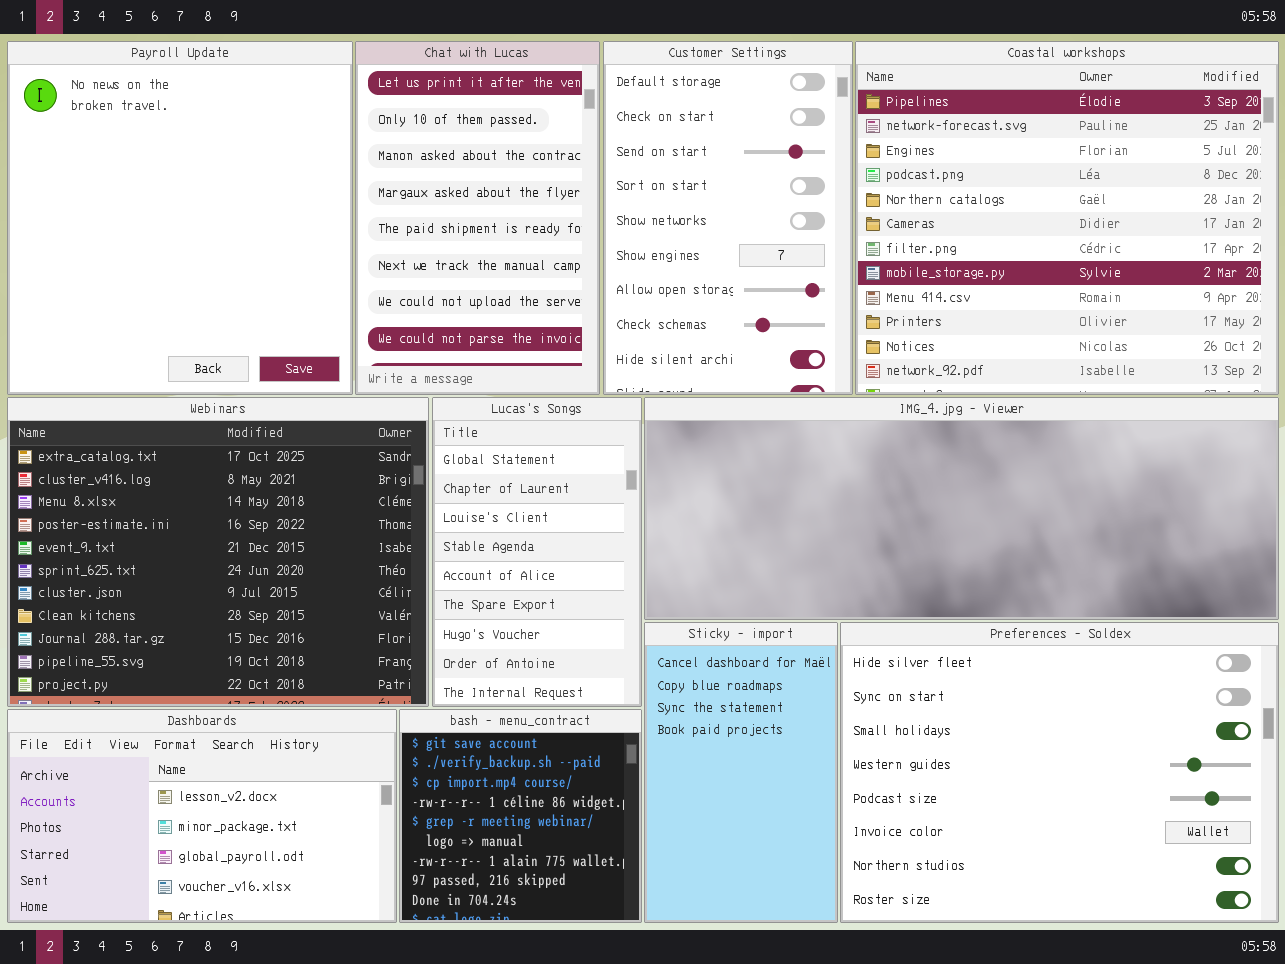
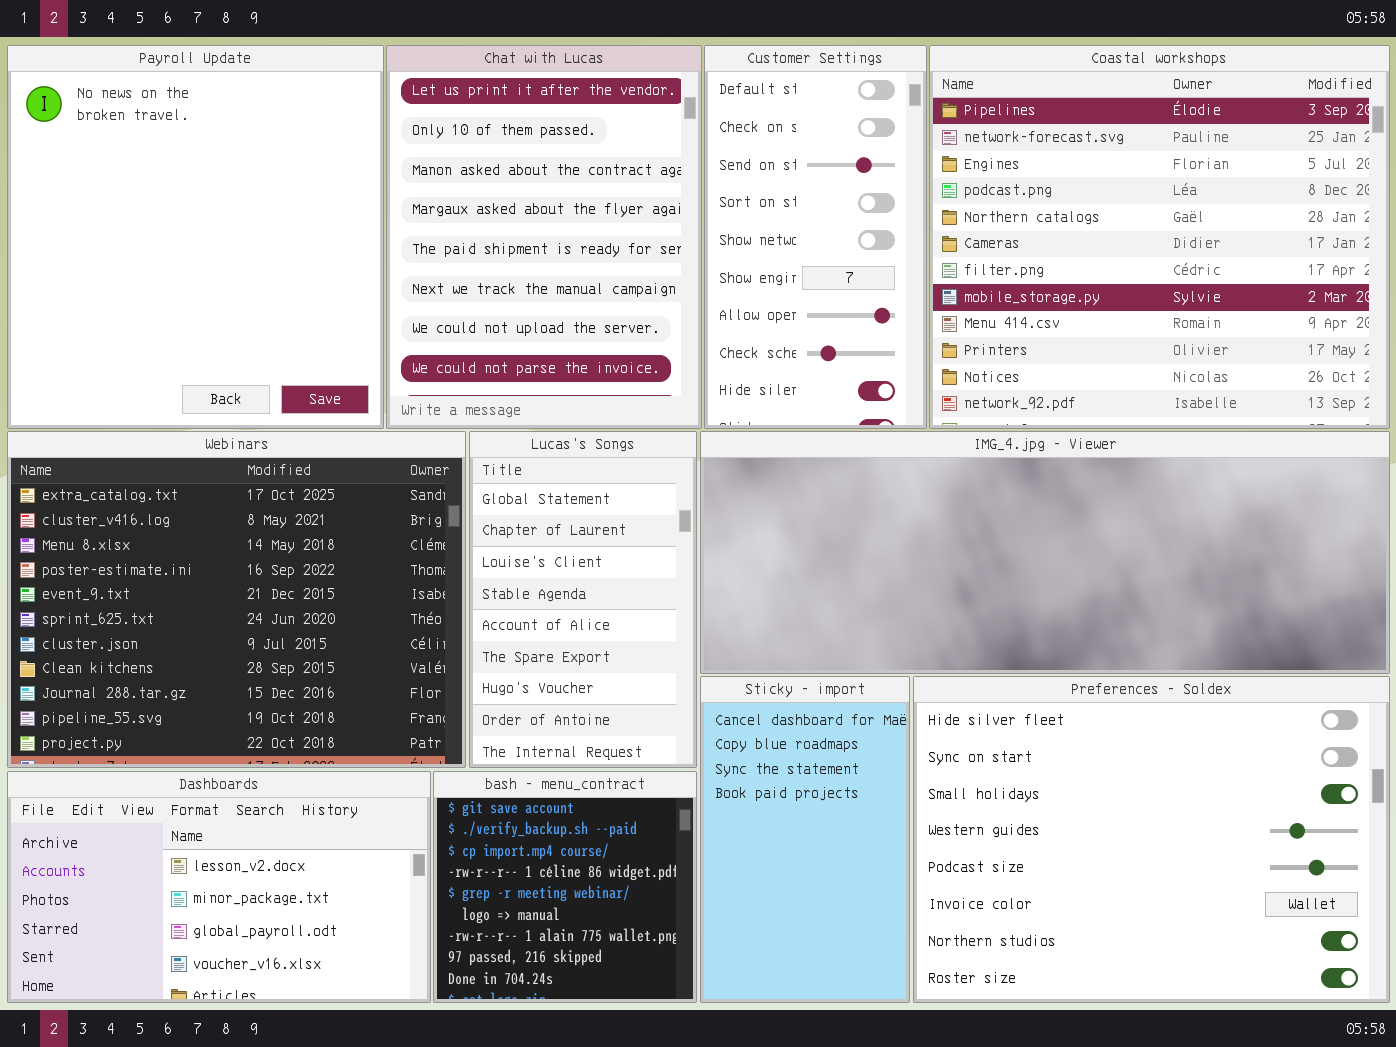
Chat with Lucas: [355,41,600,395] -> [386,45,702,429], resized
Customer Settings: [603,41,853,395] -> [704,45,927,429], resized

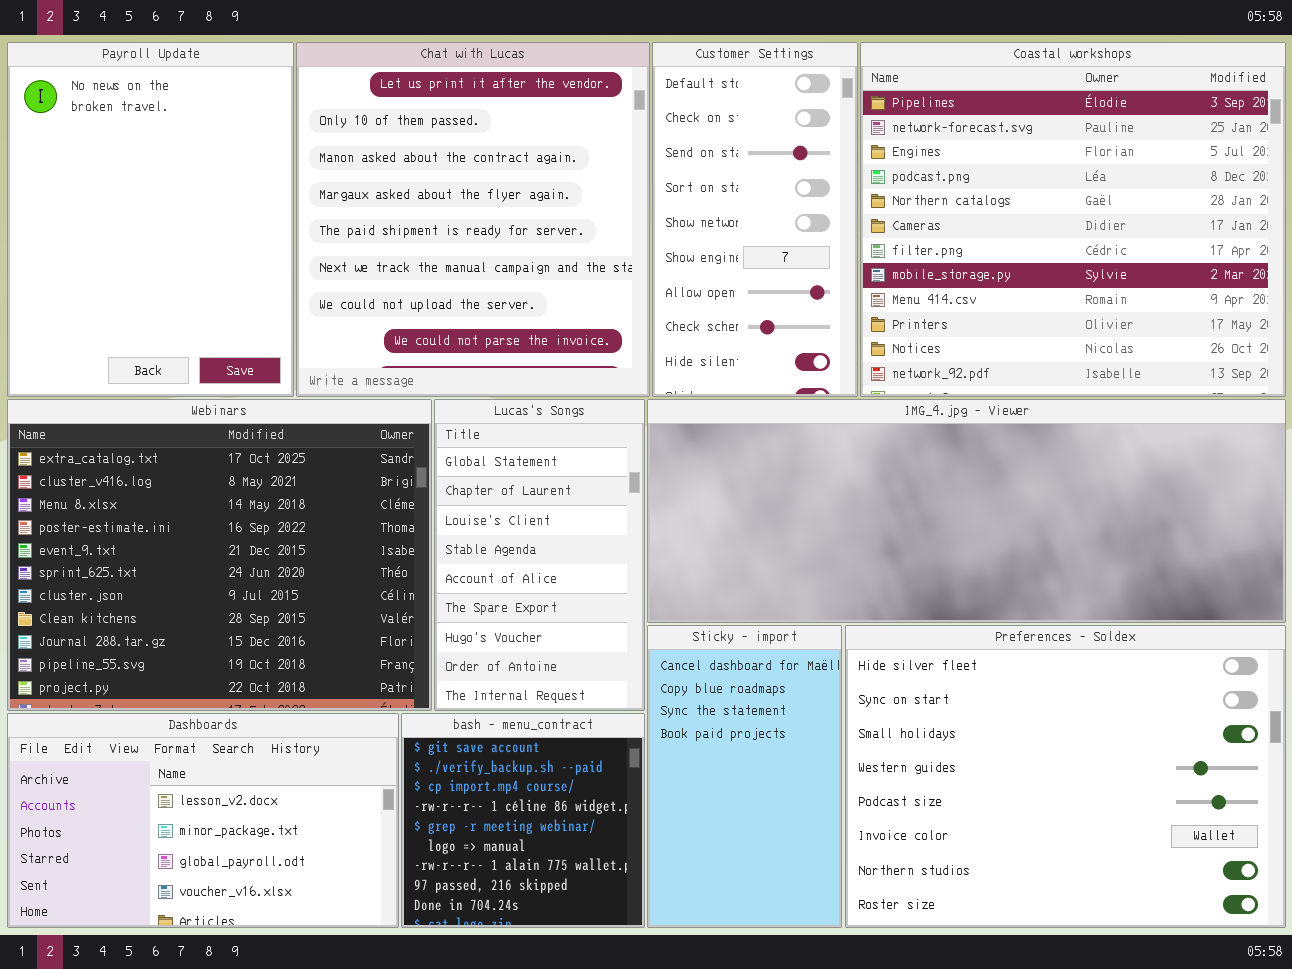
Payroll Update: [7,45,384,429] -> [7,42,294,397], resized
Chat with Lucas: [386,45,702,429] -> [296,42,650,397], resized

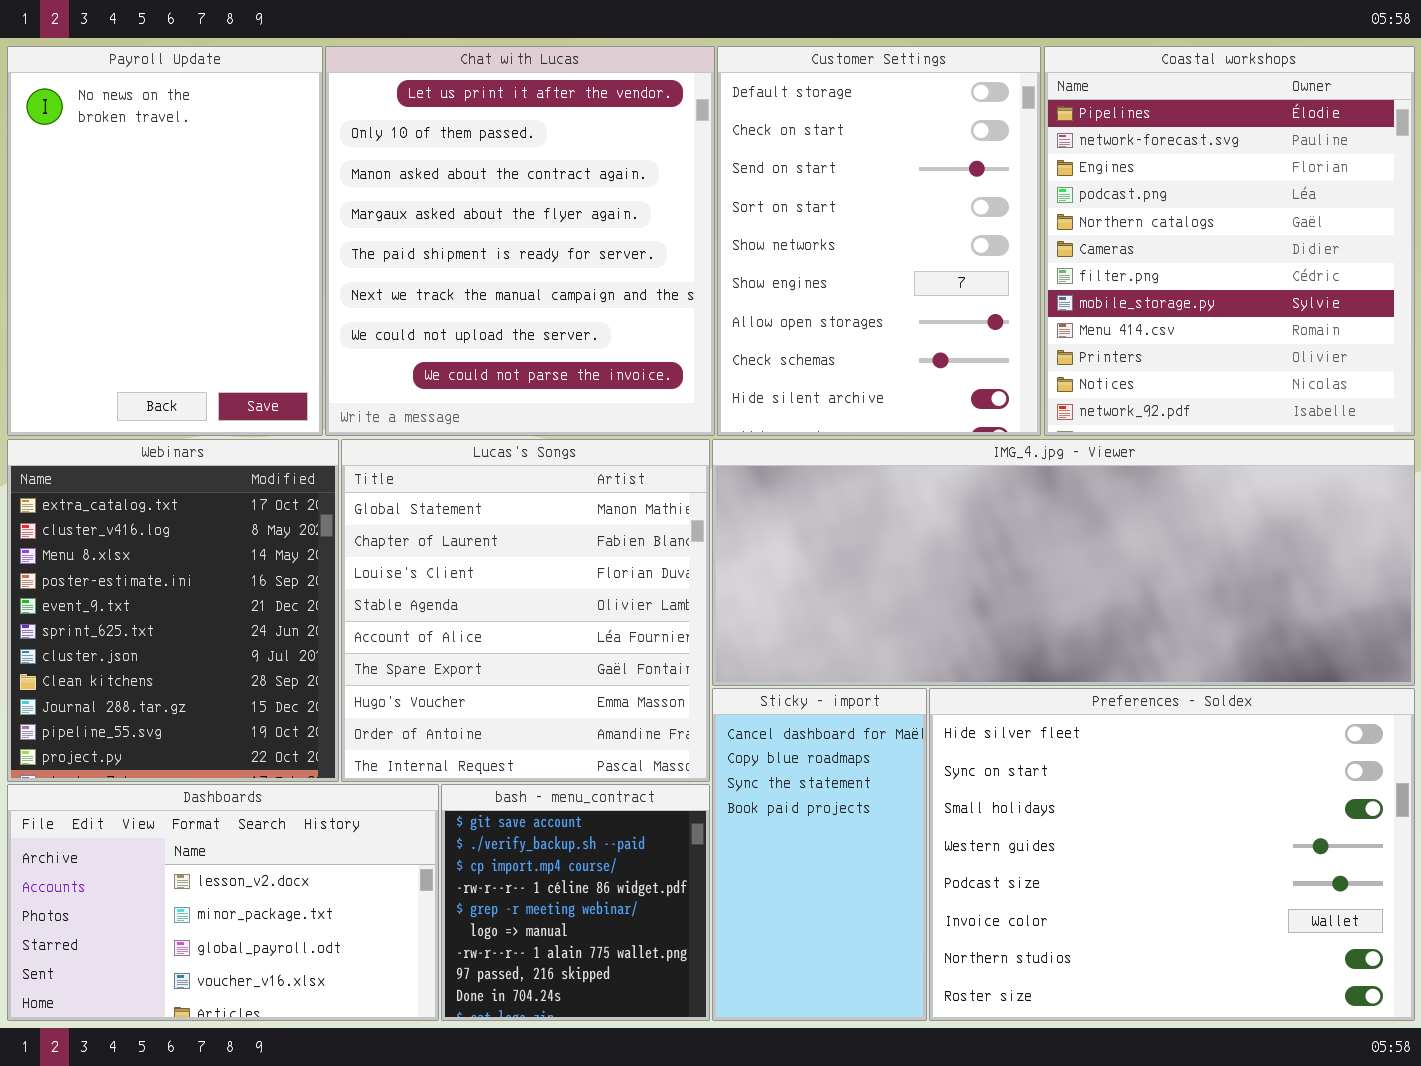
Customer Settings: [652,42,858,397] -> [717,46,1041,436], resized
Coastal workshops: [860,42,1286,397] -> [1044,46,1415,436], resized
Webinars: [7,399,432,711] -> [7,439,339,782], resized
Lucas's Songs: [434,399,645,711] -> [341,439,710,782], resized

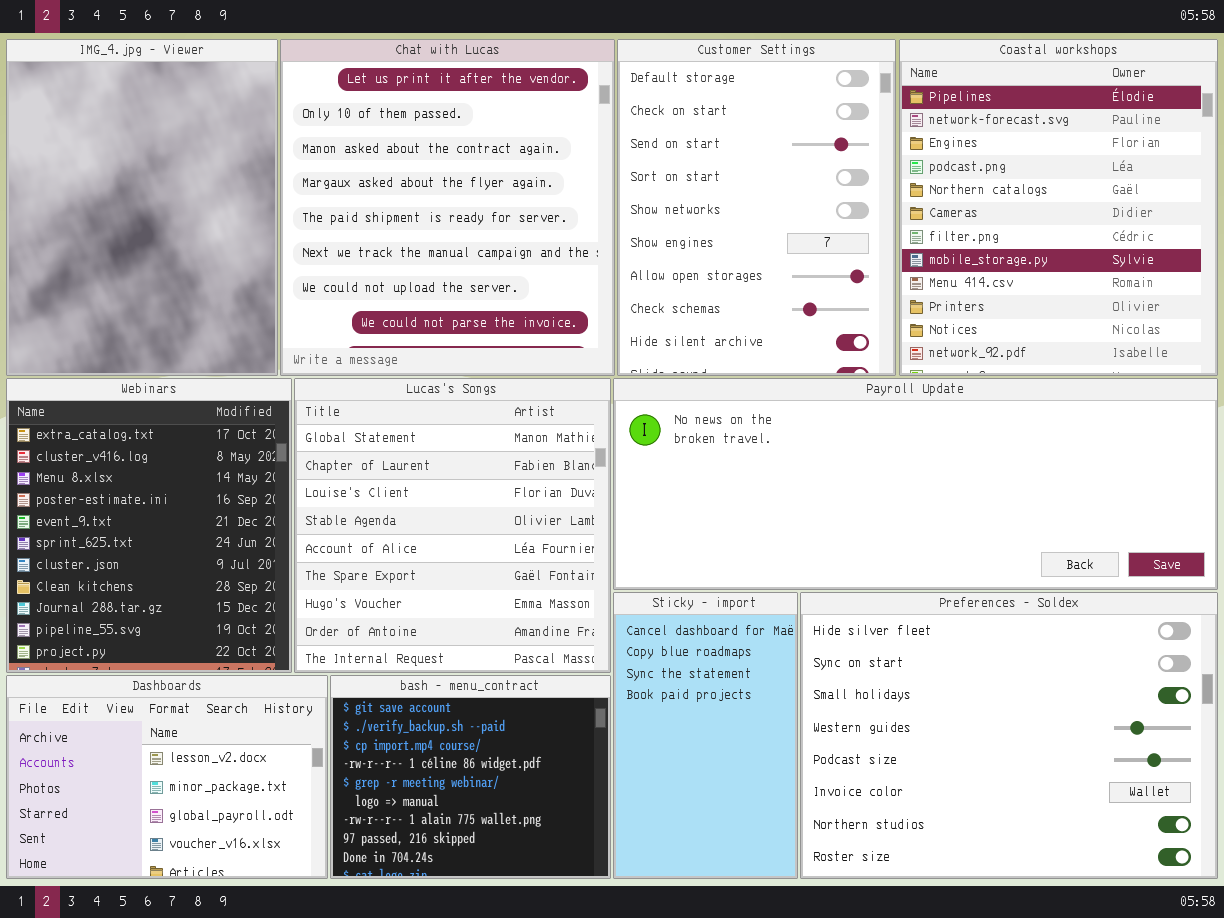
Payroll Update: [7,46,323,436] -> [613,378,1218,590], moved, resized
IMG_4.jpg - Viewer: [712,439,1415,686] -> [6,39,278,376], moved, resized
Dashboards: [7,784,439,1021] -> [6,675,328,879], resized
bash - menu_contract: [441,784,710,1021] -> [330,675,611,879], resized

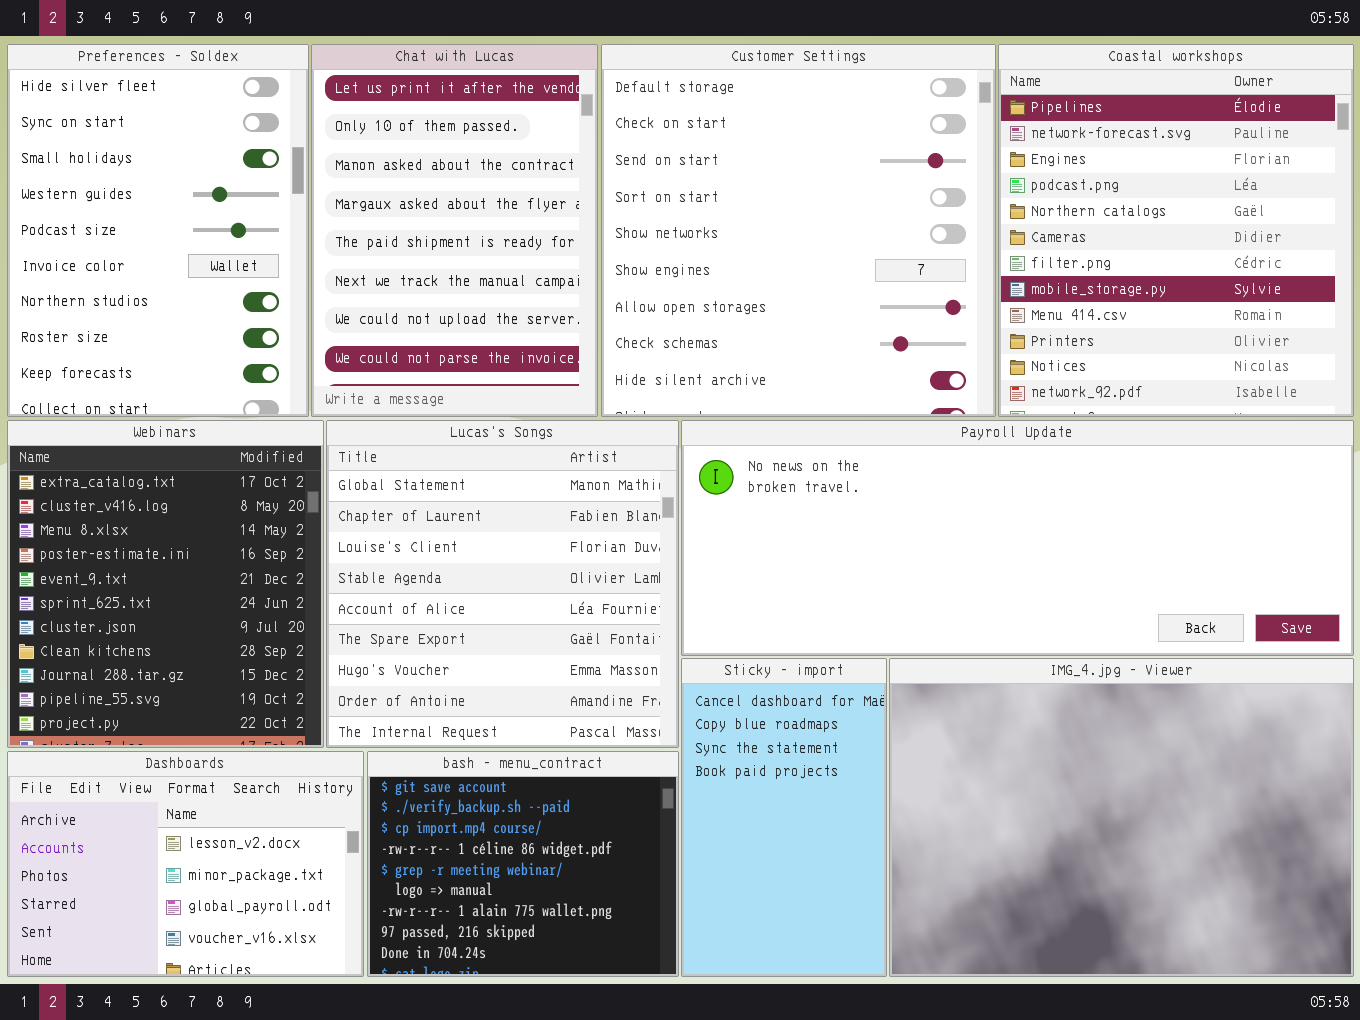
IMG_4.jpg - Viewer: [6,39,278,376] -> [889,658,1354,977], moved, resized
Chat with Lucas: [280,39,615,376] -> [311,44,598,417], resized
Customer Settings: [617,39,896,376] -> [601,44,996,417], resized
Preferences - Soldex: [800,592,1218,879] -> [7,44,309,417], moved, resized

